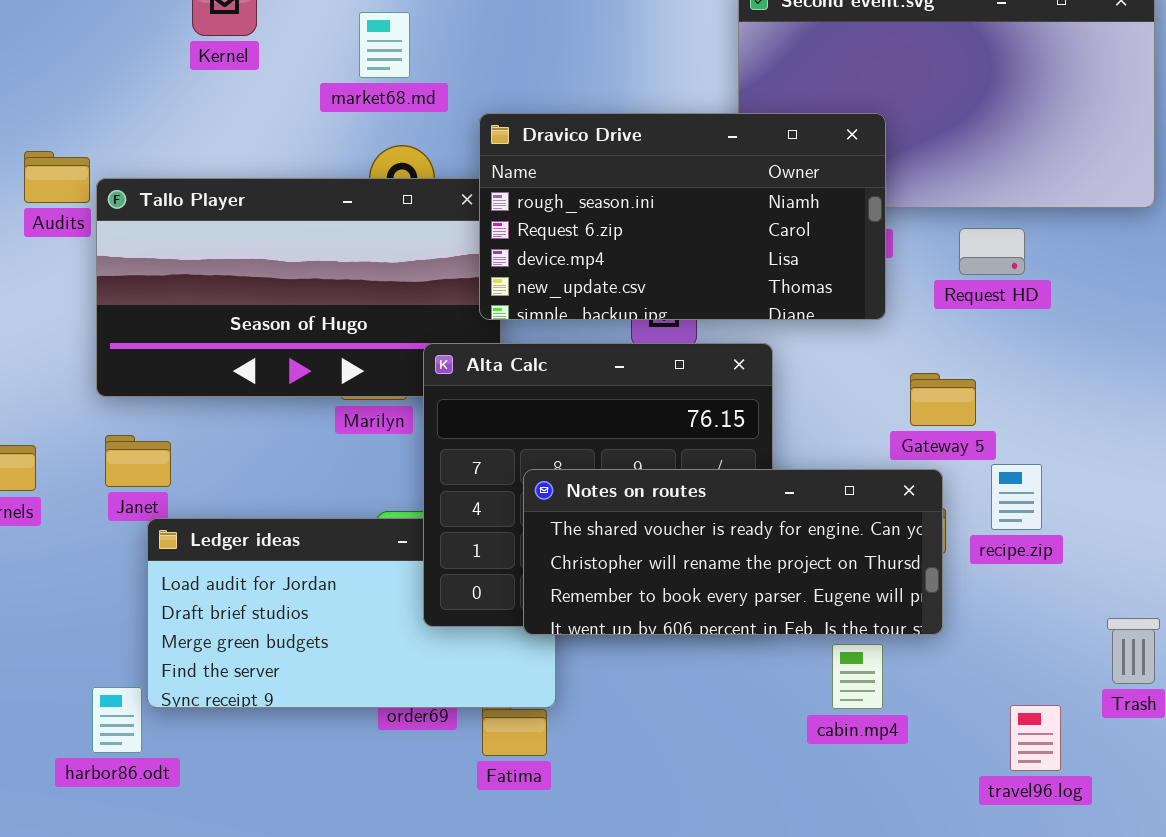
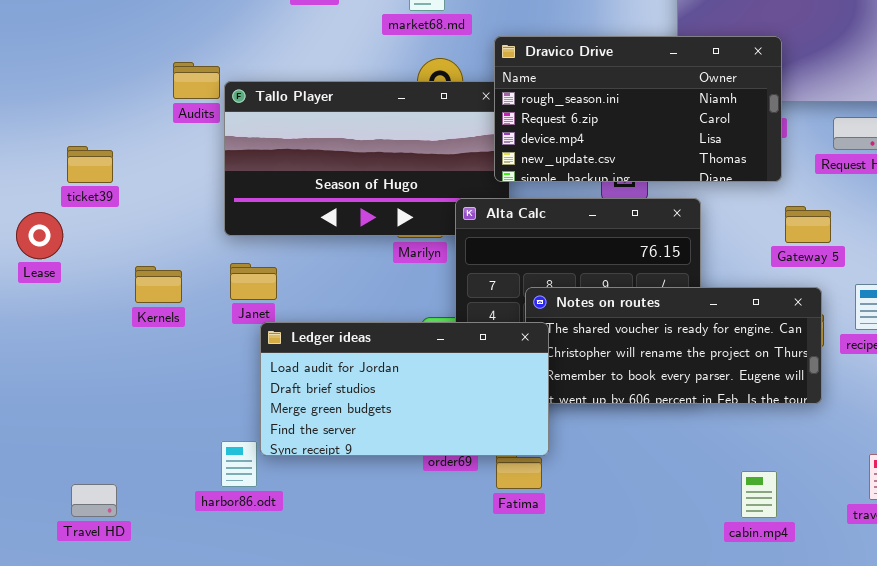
Gateway 5: [910,373,976,426] -> [785,206,831,243], moved
Ledger ideas: [147,518,556,708] -> [260,322,549,456], raised
cabin.mp4: [832,644,883,709] -> [741,471,777,518], moved

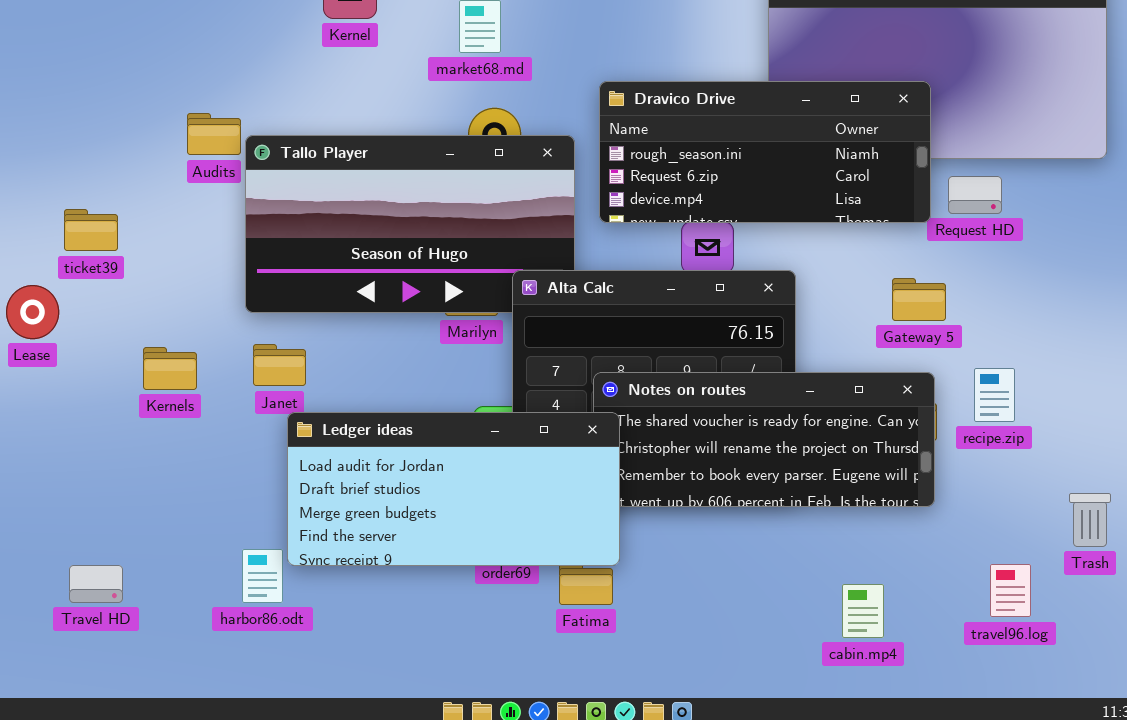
Dravico Drive: [494,36,782,182] -> [599,81,931,223], moved, resized
Travel HD: [71,484,117,517] -> [69,565,123,603], moved

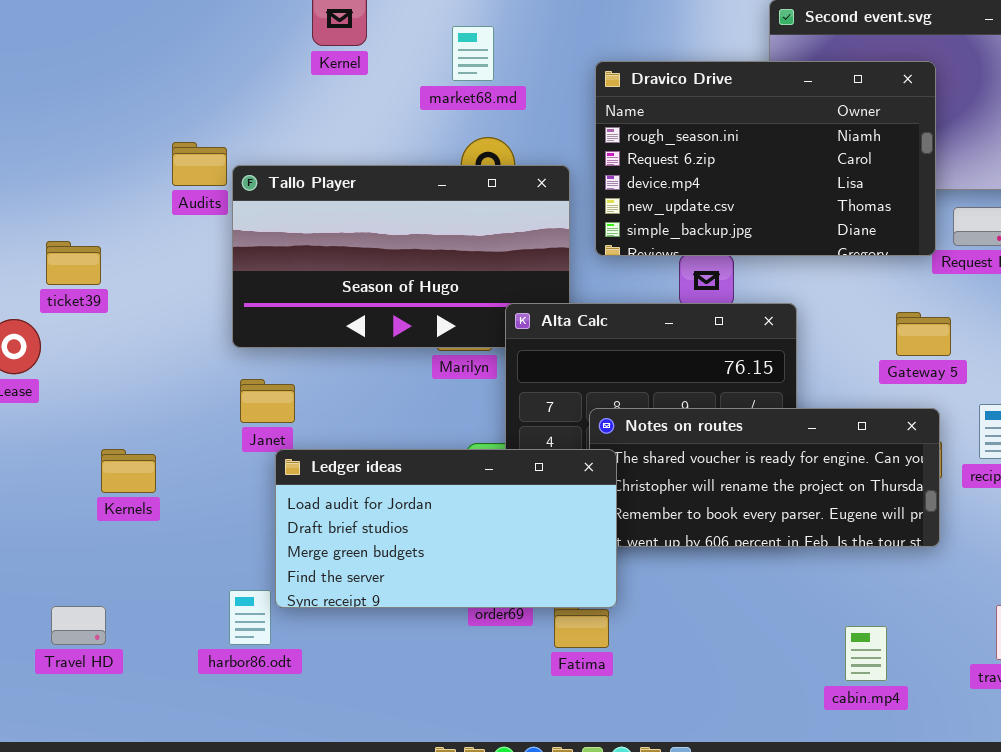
Dravico Drive: [599,81,931,223] -> [595,61,936,256], resized
Kernels: [143,347,197,390] -> [101,449,156,493], moved

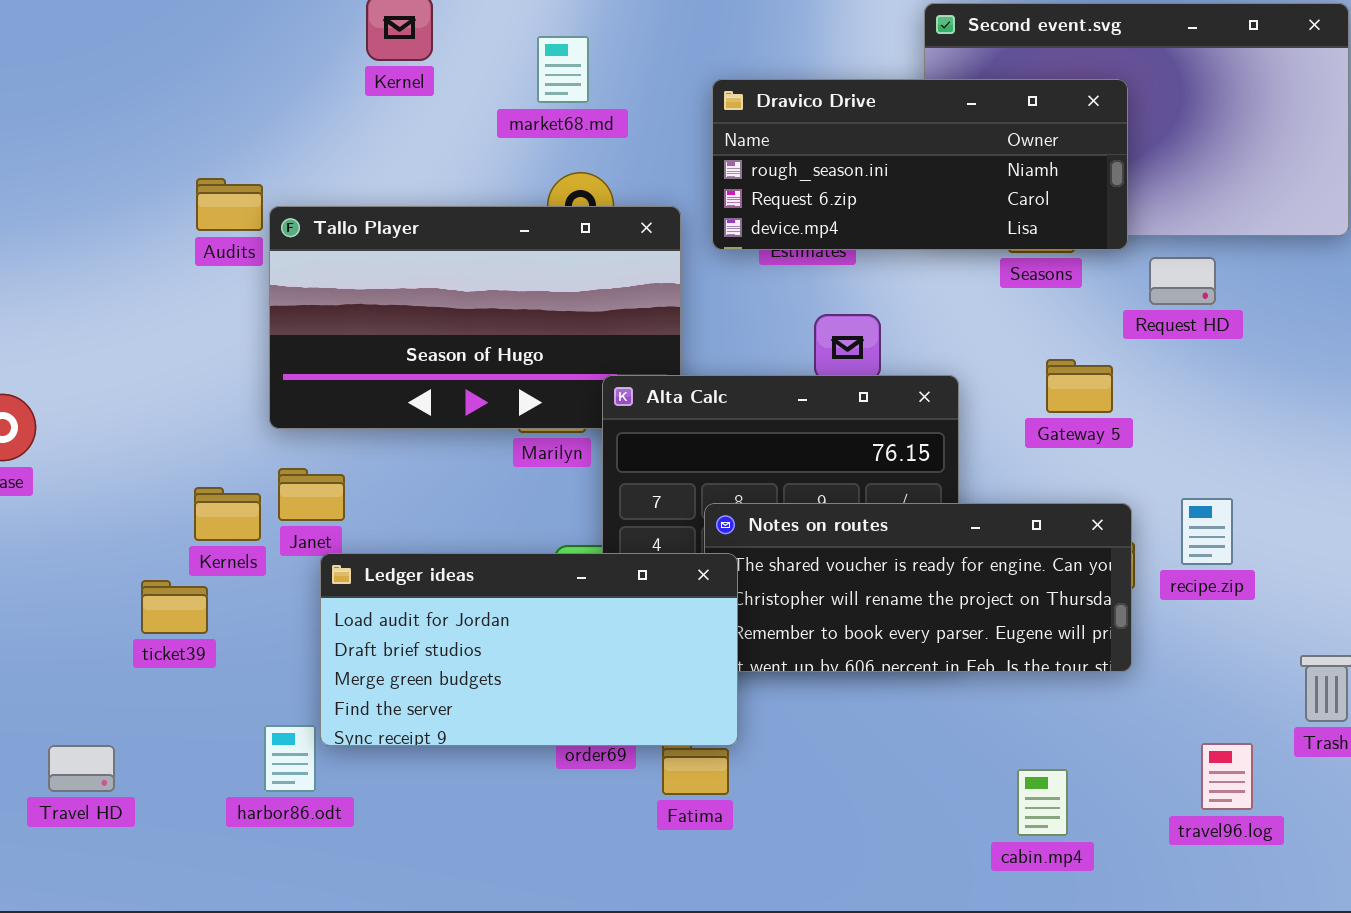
Dravico Drive: [595,61,936,256] -> [712,79,1128,250], resized
ticket39: [46,241,101,285] -> [141,580,208,634], moved
Gateway 5: [896,312,951,356] -> [1046,359,1113,413], moved
Kernels: [101,449,156,493] -> [194,487,261,541], moved

